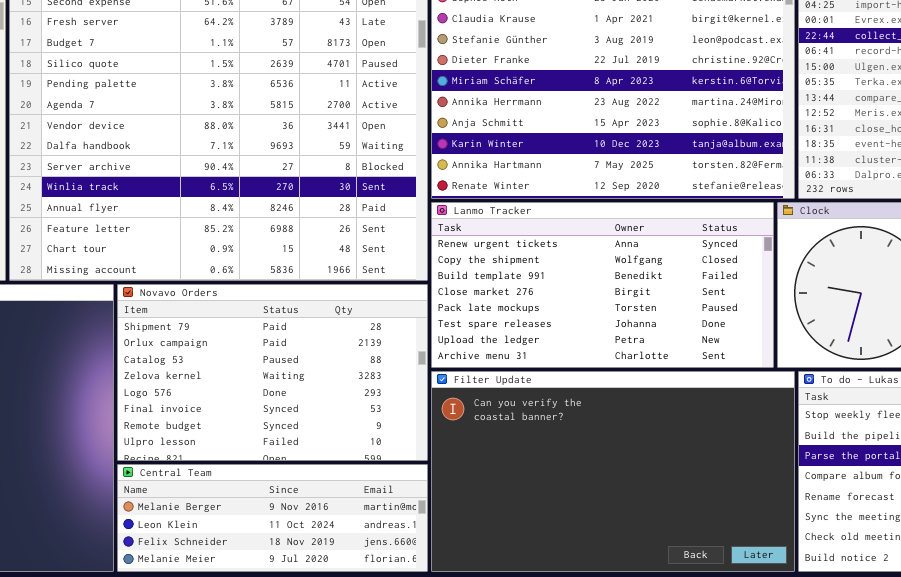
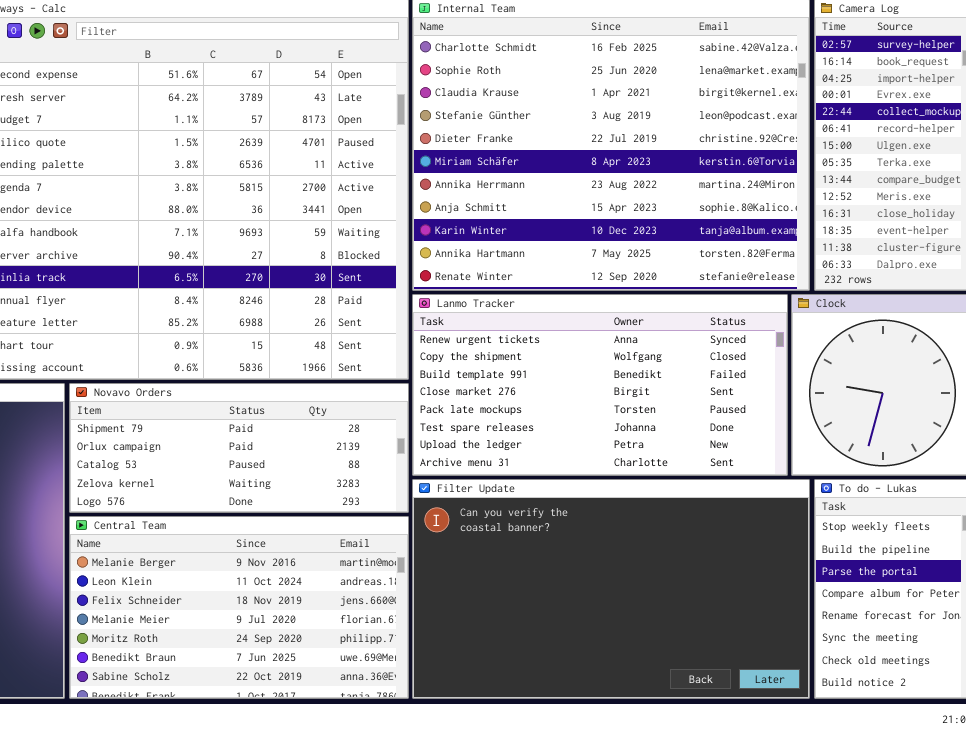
Novavo Orders: [117,284,428,461] -> [69,383,409,513], resized
Central Team: [117,464,428,572] -> [69,516,409,699], resized

